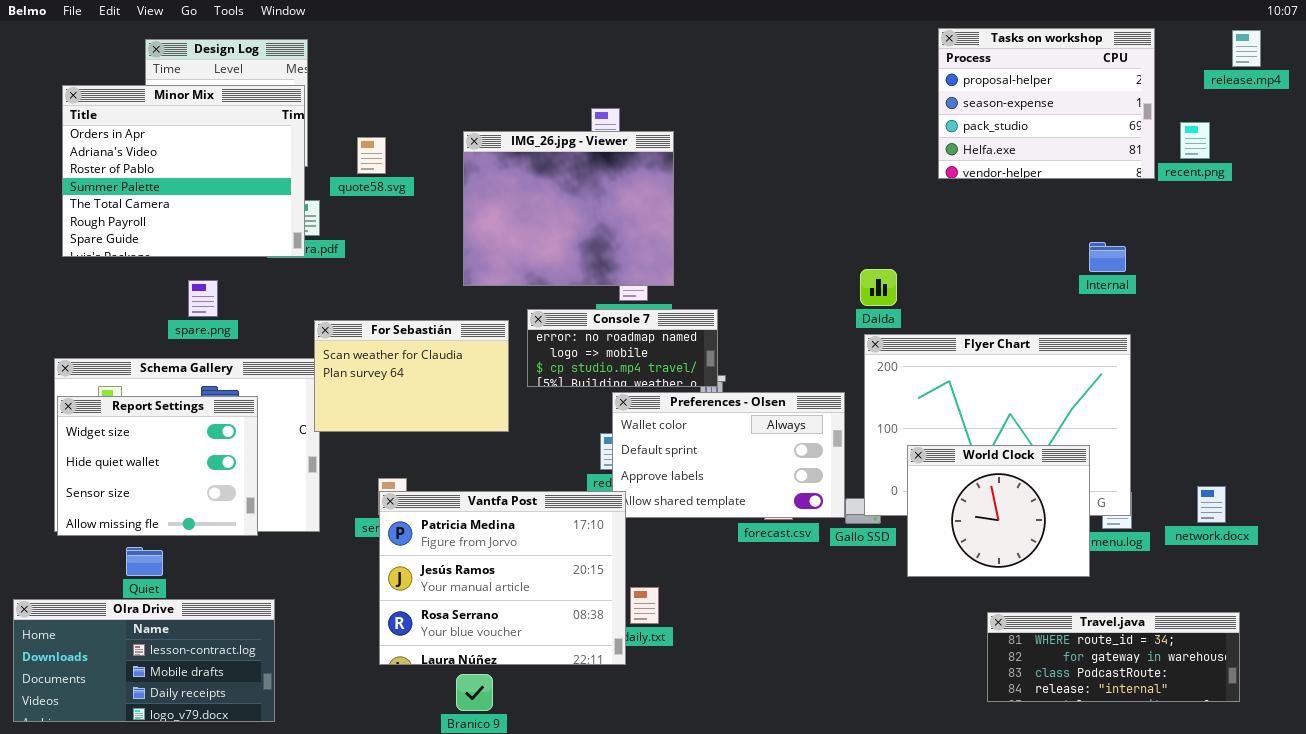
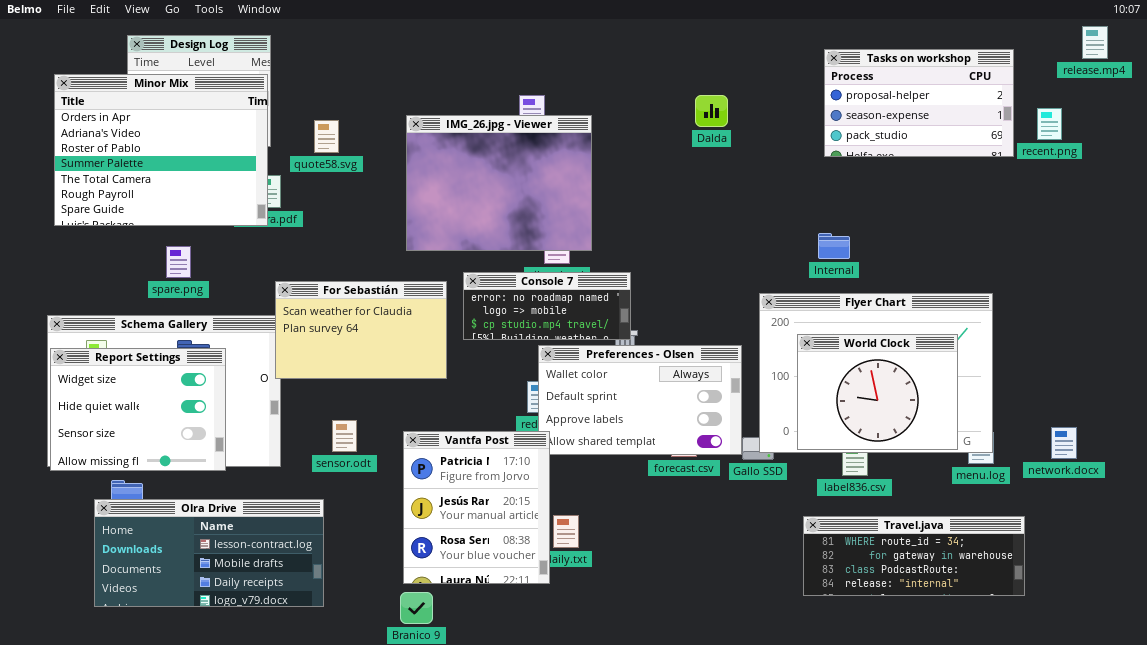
Tasks on workshop: [938,28,1155,179] -> [824,49,1014,157], resized
Internal: [1089,242,1126,272] -> [818,233,850,259], moved
Dalda: [860,269,897,306] -> [695,95,728,127], moved
World Clock: [907,445,1090,577] -> [797,334,958,450], moved
Vantfa Post: [379,491,626,665] -> [403,431,550,584], resized
Olra Drive: [13,599,275,722] -> [94,499,324,607], moved
Travel.java: [987,612,1240,702] -> [803,516,1025,596], moved

